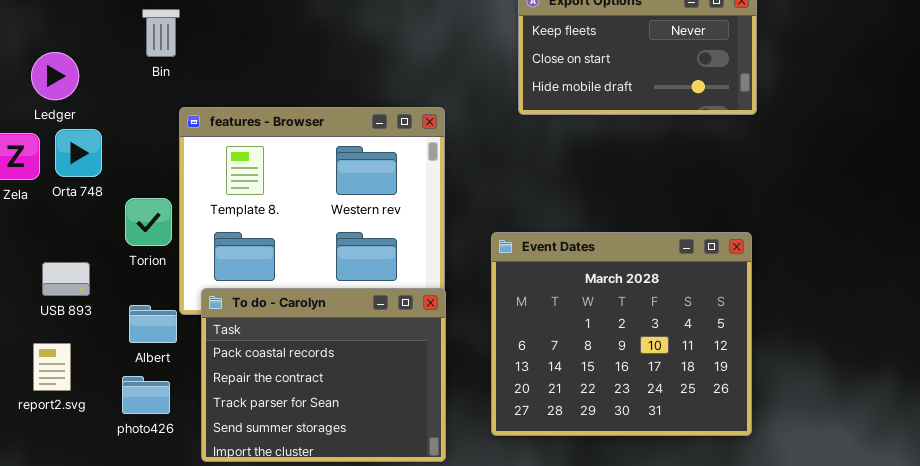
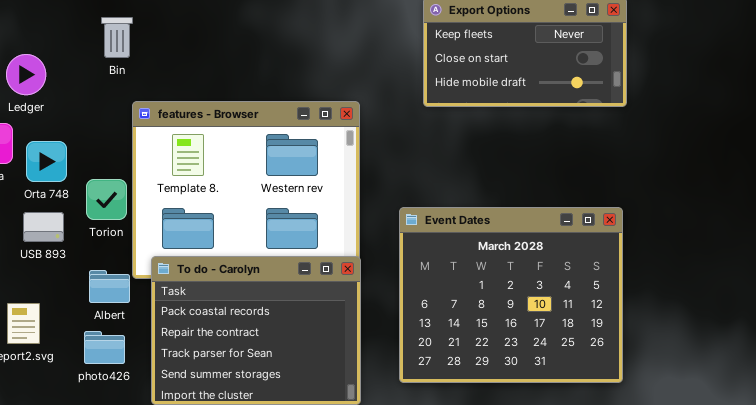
Orta 748: [55,129,102,177] -> [26,141,67,182], moved
USB 893: [42,262,90,296] -> [23,212,64,242], moved

